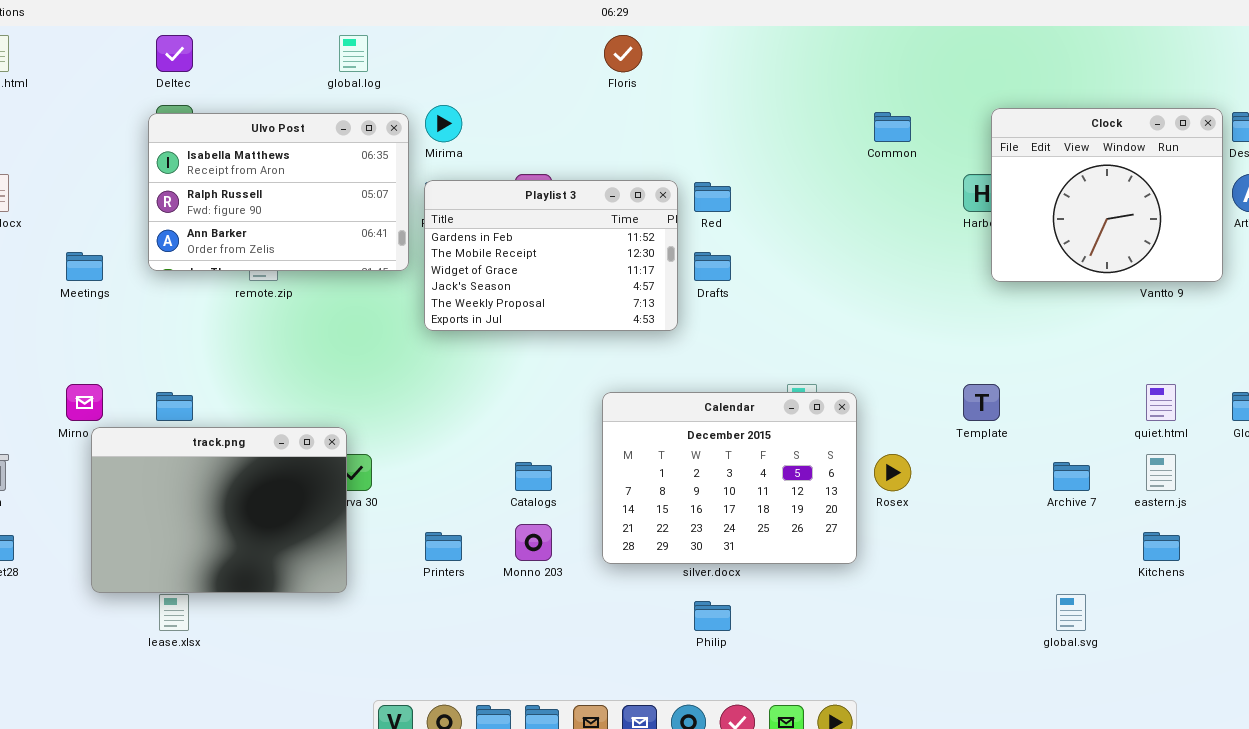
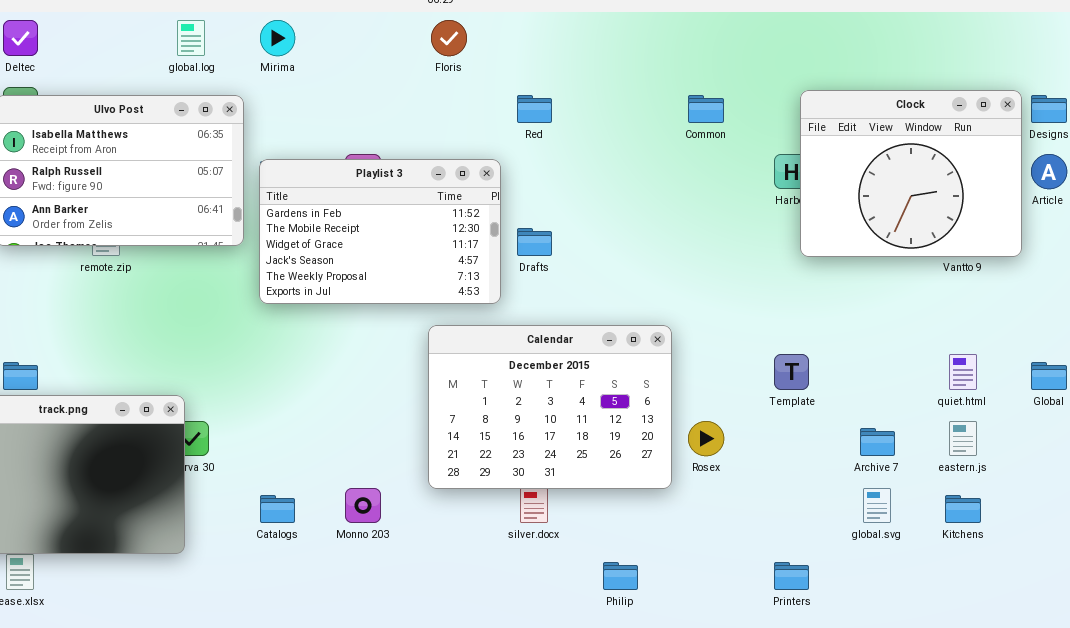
Mirima: [425,105,462,142] -> [260,20,295,56], moved
Red: [694,182,731,212] -> [517,95,552,123], moved
Calendar: [602,392,857,564] -> [428,325,672,489], moved
Catalogs: [515,462,552,491] -> [260,495,295,523], moved
Printers: [425,532,462,561] -> [774,562,809,590], moved
global.svg: [1056,594,1086,631] -> [863,488,891,523], moved
Philip: [694,601,731,631] -> [603,562,638,590], moved

